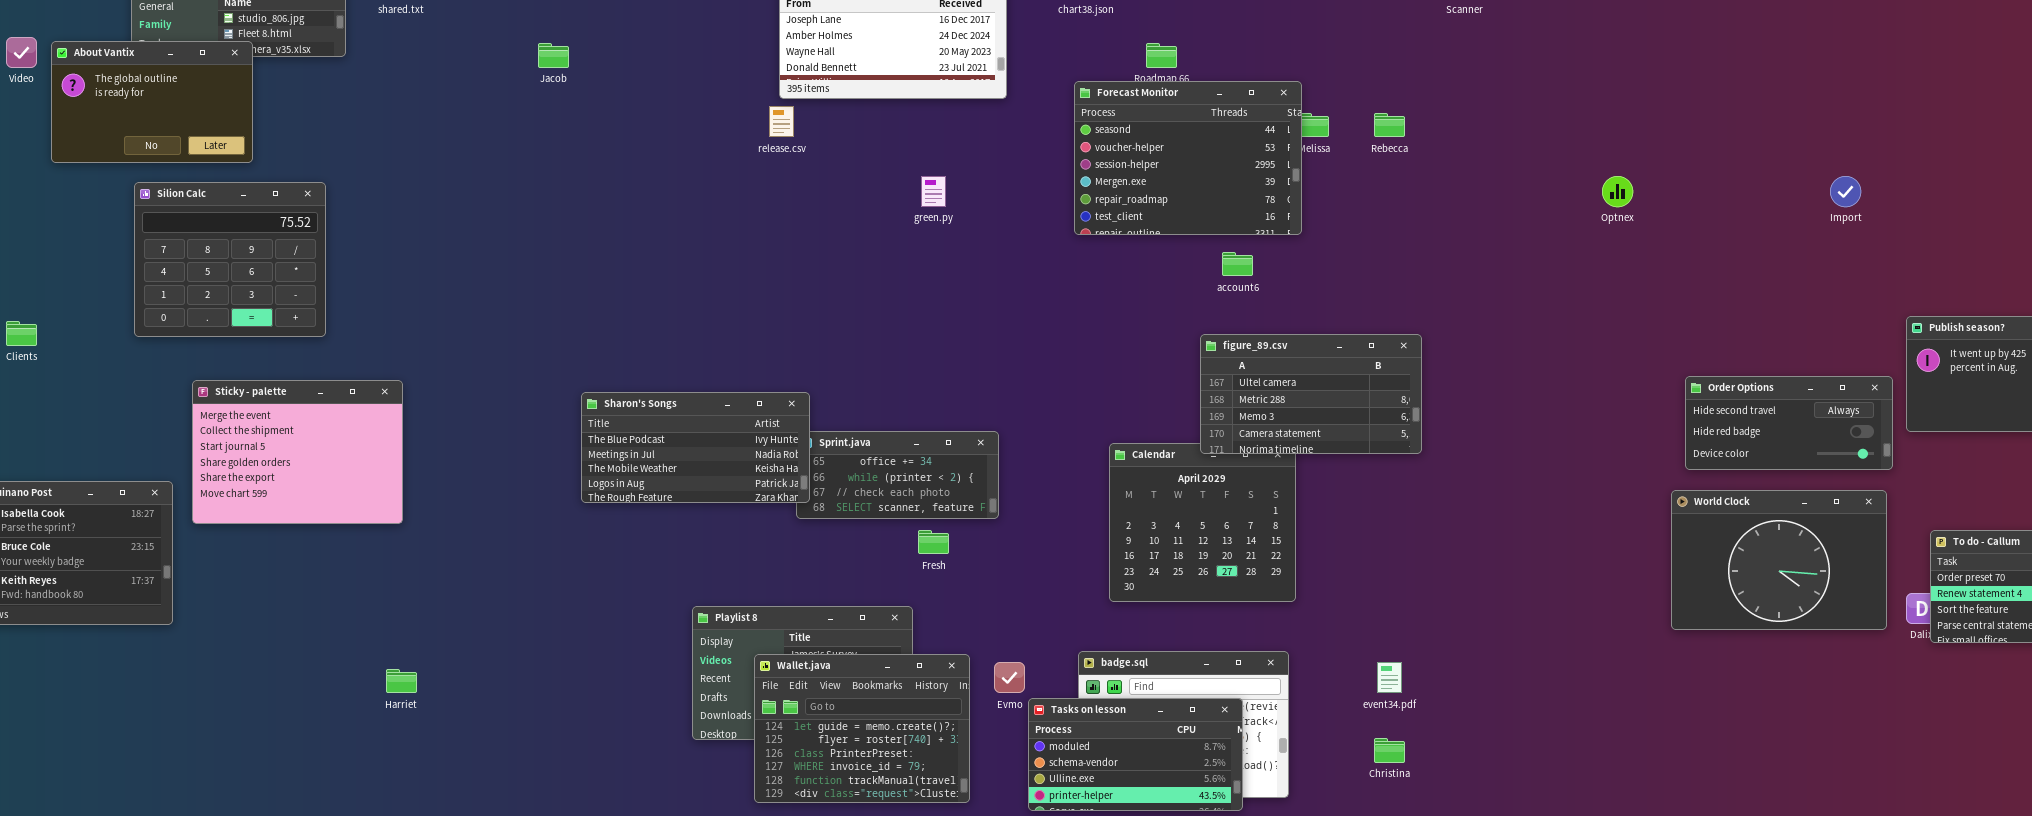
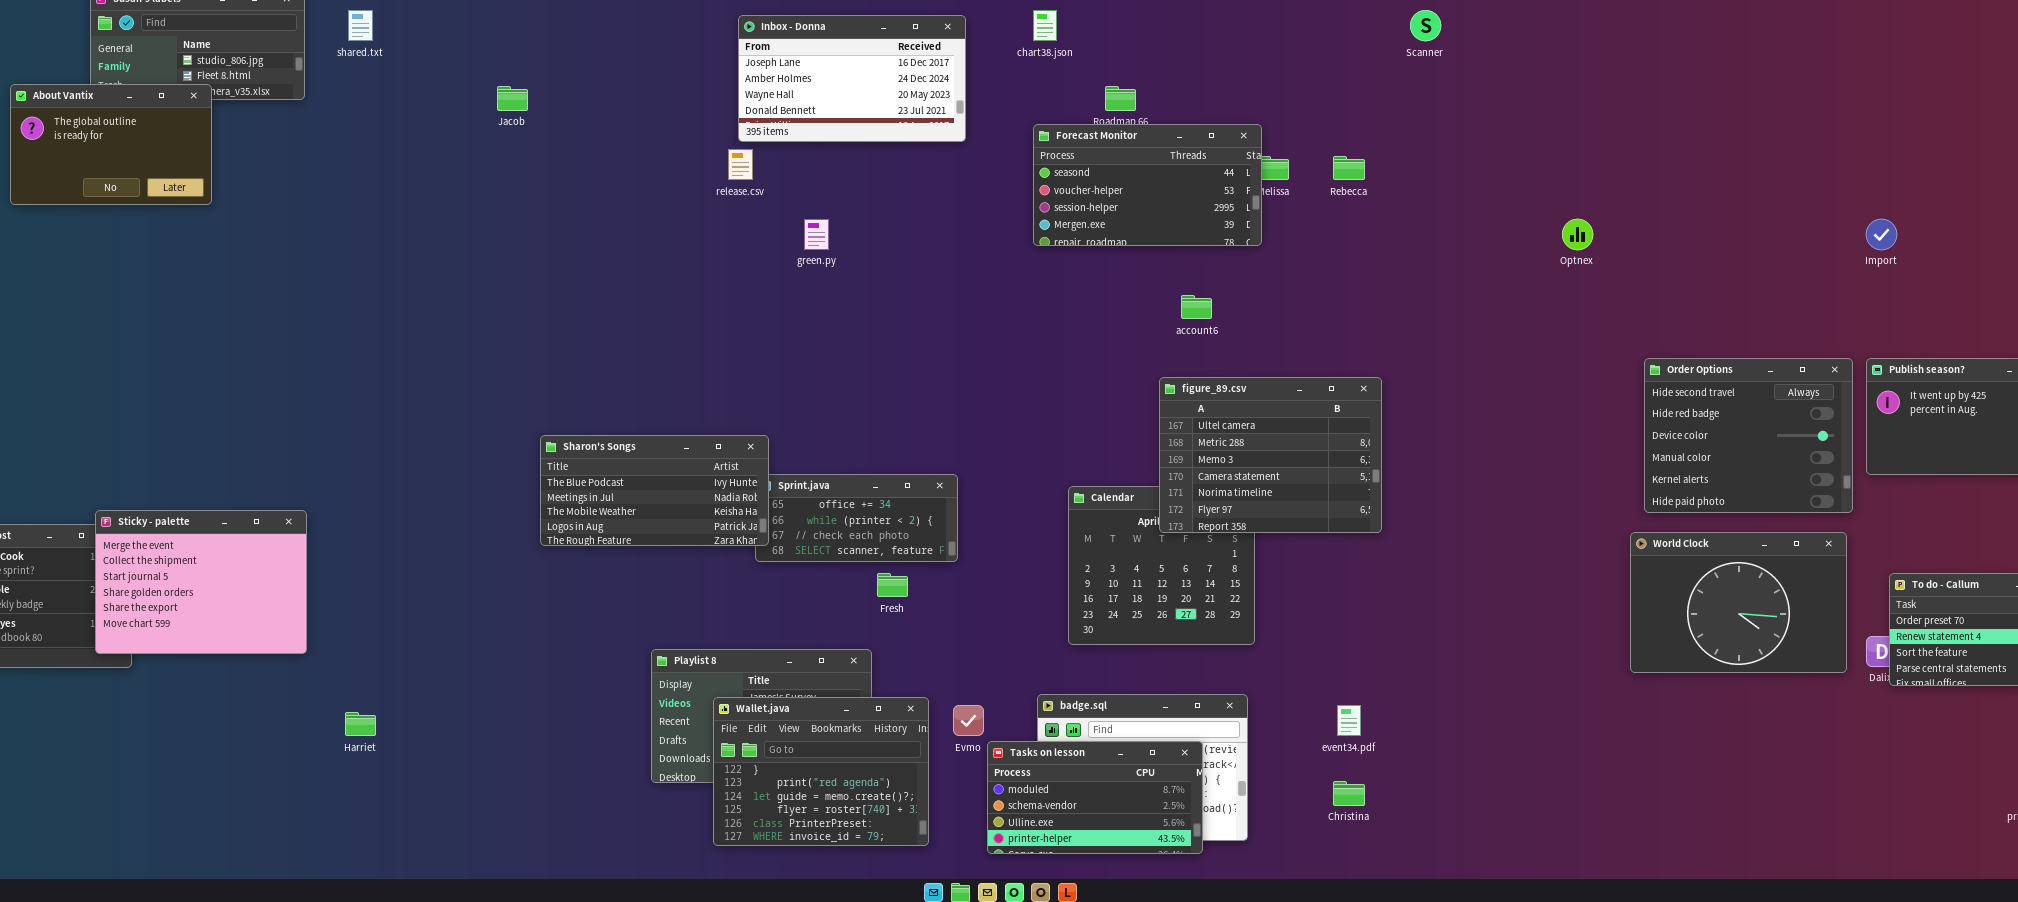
Forecast Monitor: [1074,81,1302,235] -> [1033,124,1262,246], resized
green.py: [921,176,946,207] -> [804,219,829,250], moved
Import: [1830,176,1861,207] -> [1866,219,1897,250], moved
Silion Calc: [134,182,326,337] -> none, closed
figure_89.csv: [1200,334,1422,454] -> [1159,377,1382,533], resized
Order Options: [1685,376,1893,470] -> [1644,358,1853,513], resized
Sticky - palette: [192,380,403,524] -> [95,510,307,654], moved
Wallet.java: [754,654,970,803] -> [713,697,929,846], scrolled up 2 rows

